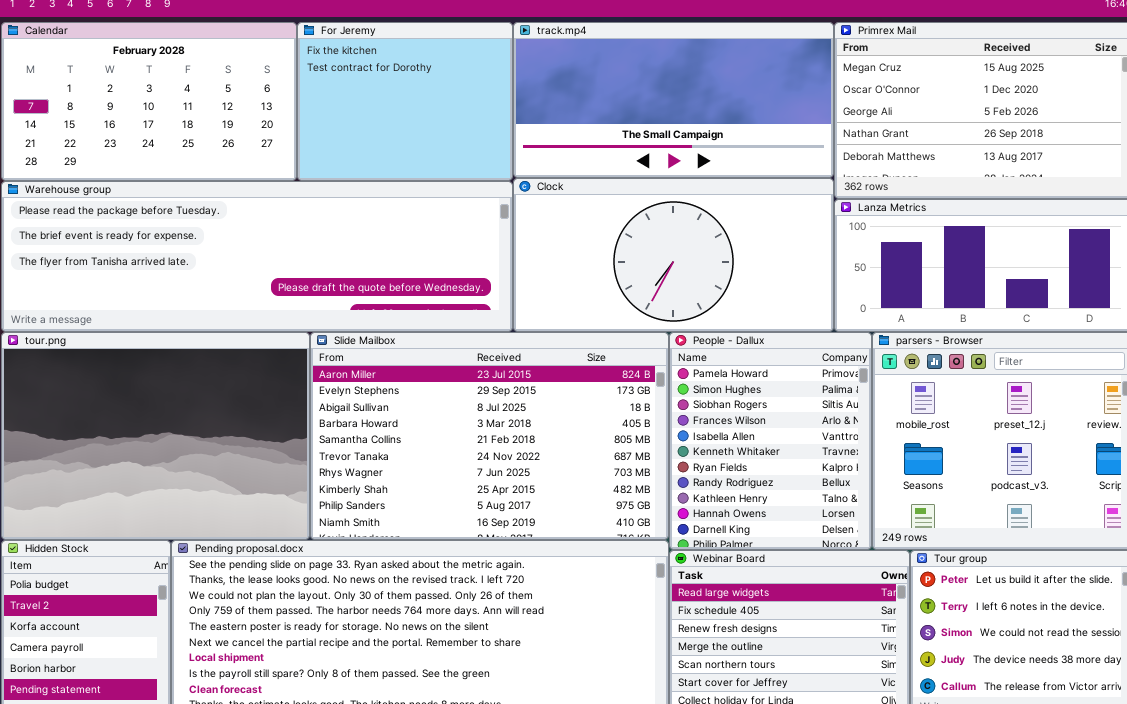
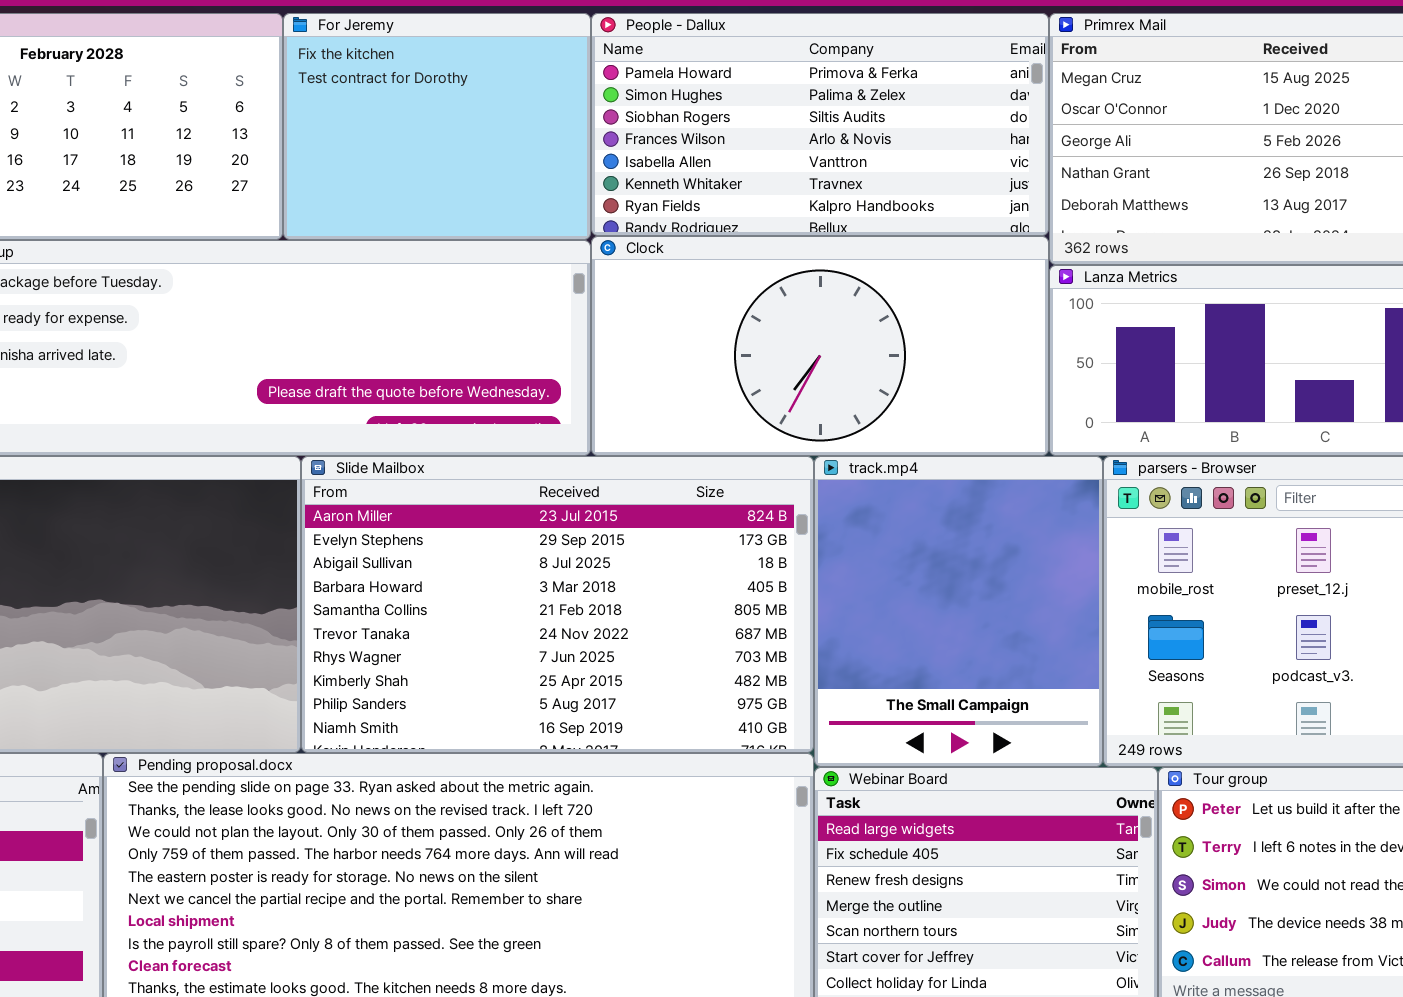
track.mp4: [513,22,834,178] -> [814,456,1103,767], moved, resized
People - Dallux: [669,332,872,550] -> [591,13,1049,236], moved, resized

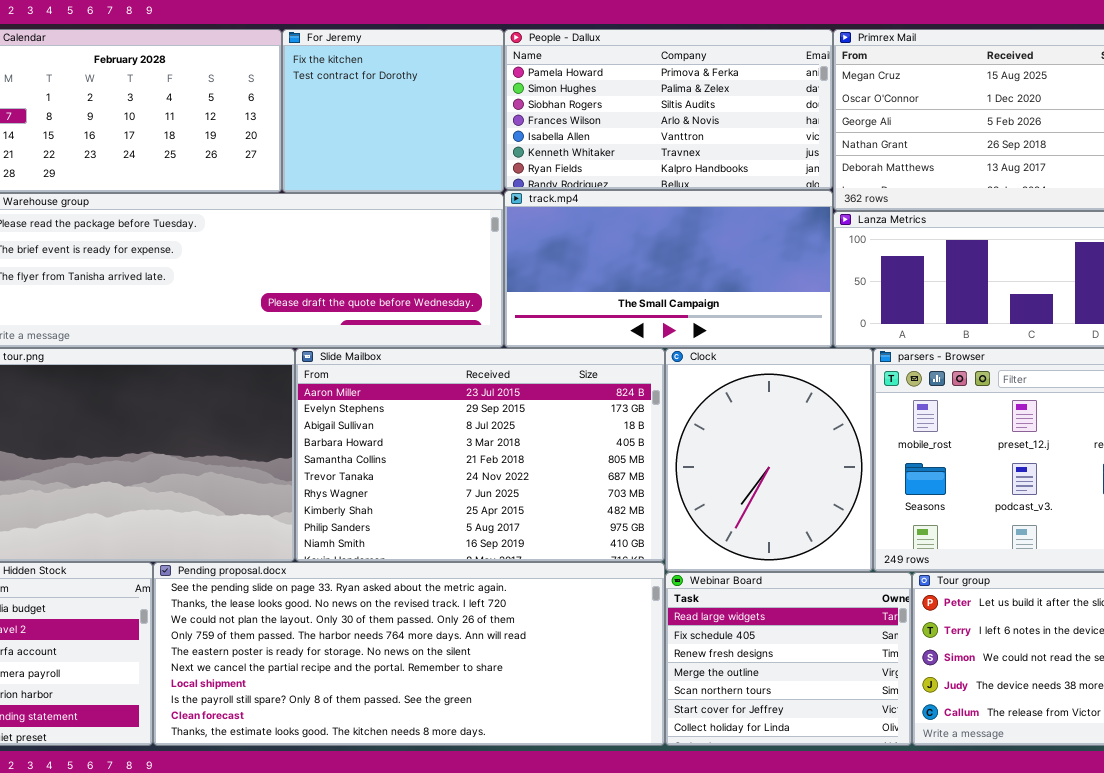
Clock: [591,236,1049,456] -> [665,348,873,572], moved, resized
track.mp4: [814,456,1103,767] -> [504,190,833,348], moved, resized

